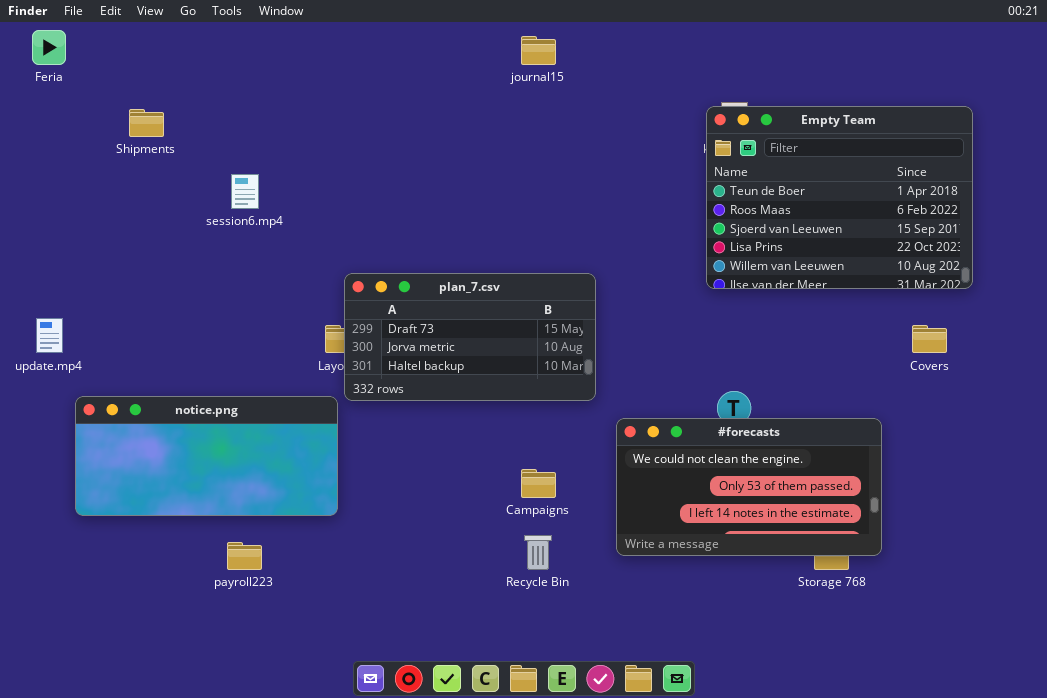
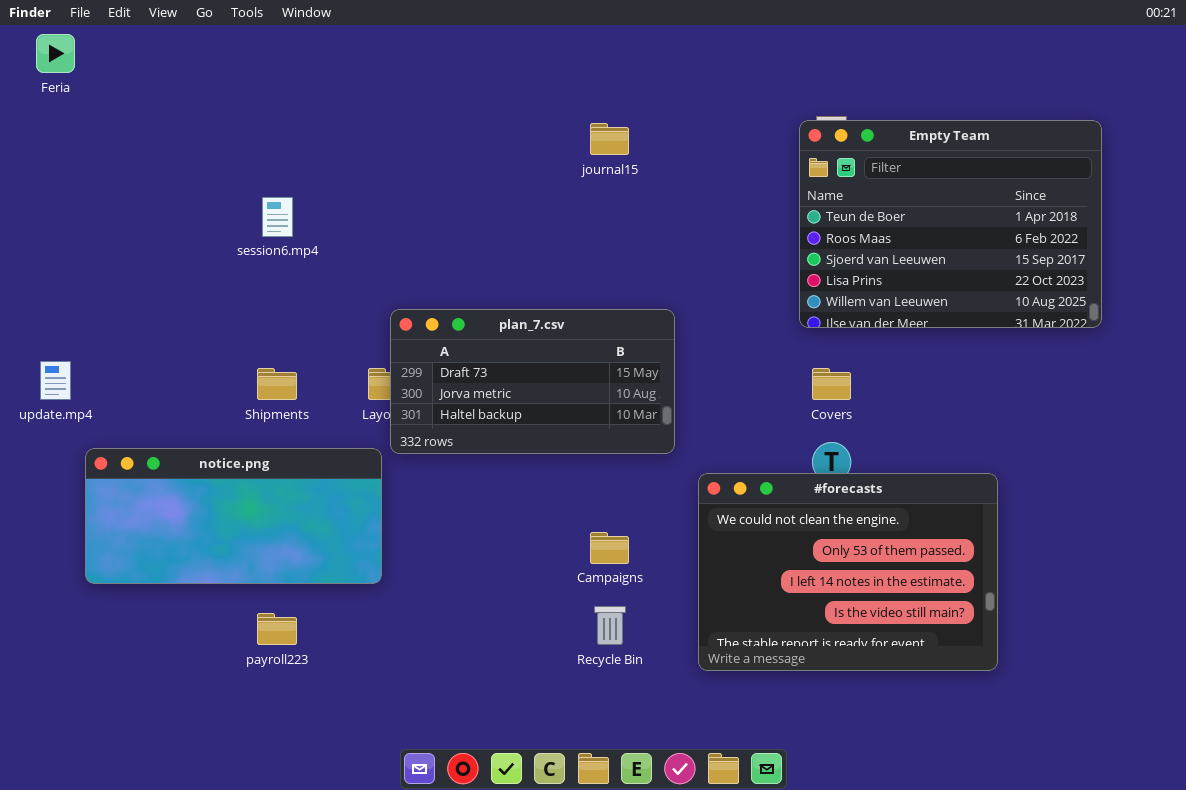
journal15: [521,36,556,65] -> [590,123,629,155], moved
Shipments: [129,109,164,137] -> [257,368,297,400], moved
Covers: [912,325,947,353] -> [812,368,851,400], moved
#forecasts: [616,418,882,556] -> [698,473,998,671], resized

